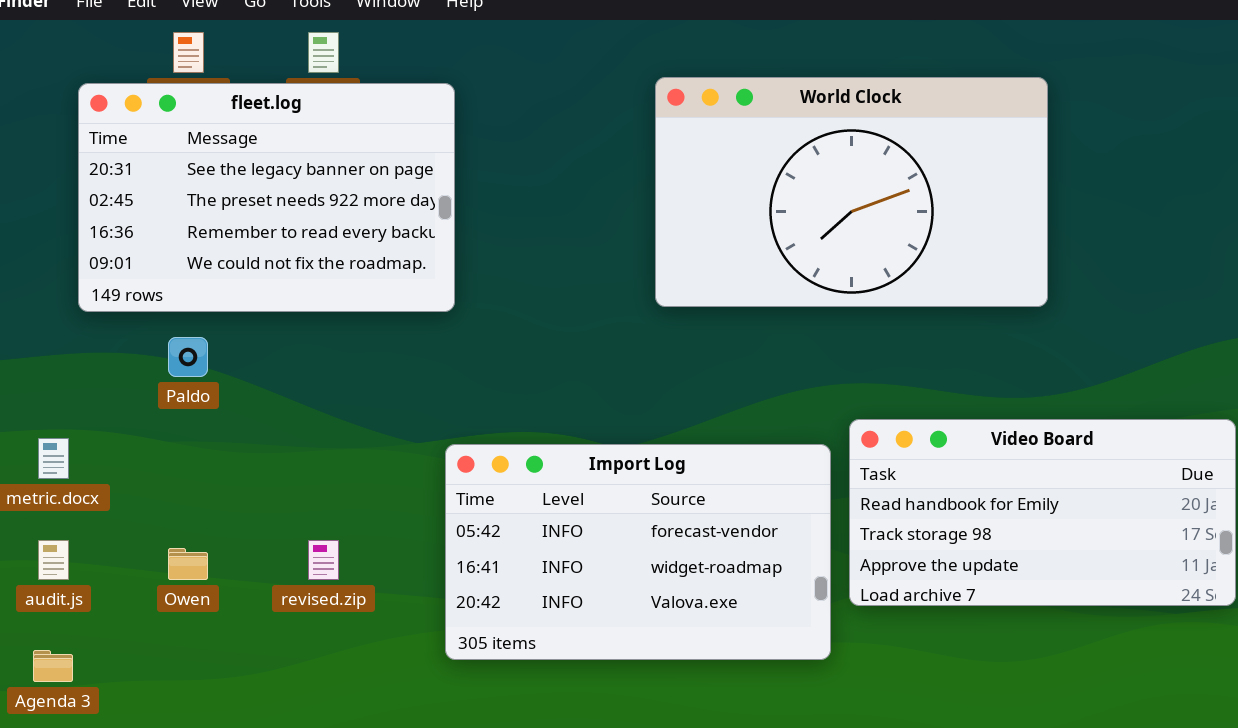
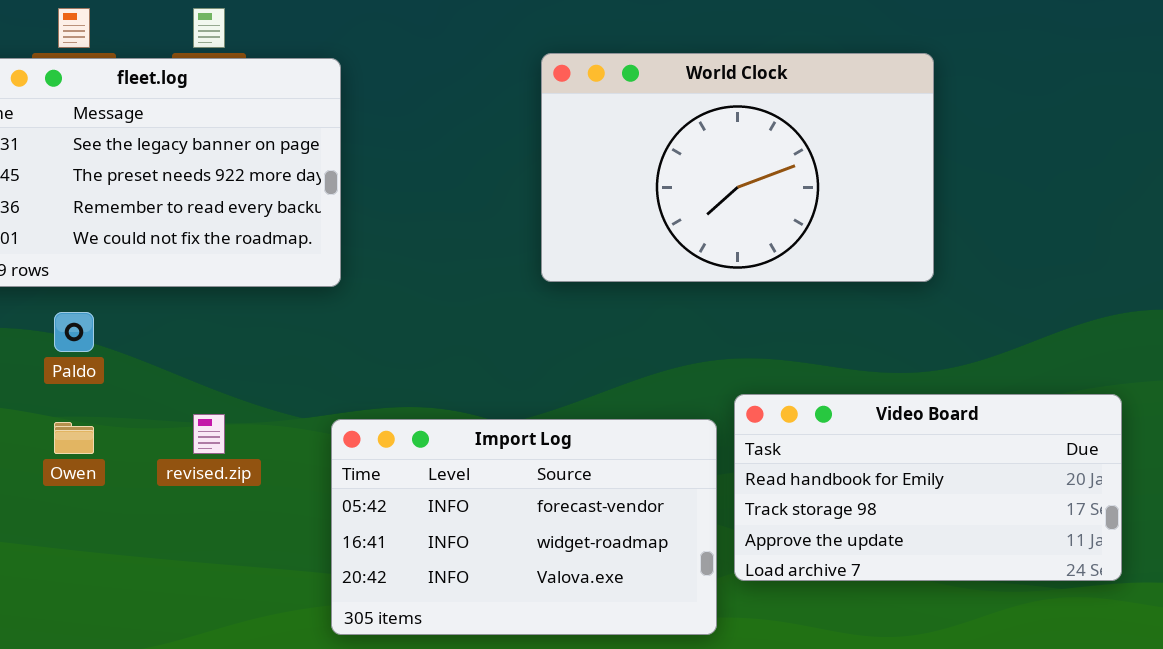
revised.zip: [308,540,339,580] -> [193,414,225,454], moved
Owen: [168,548,208,580] -> [54,422,94,454], moved

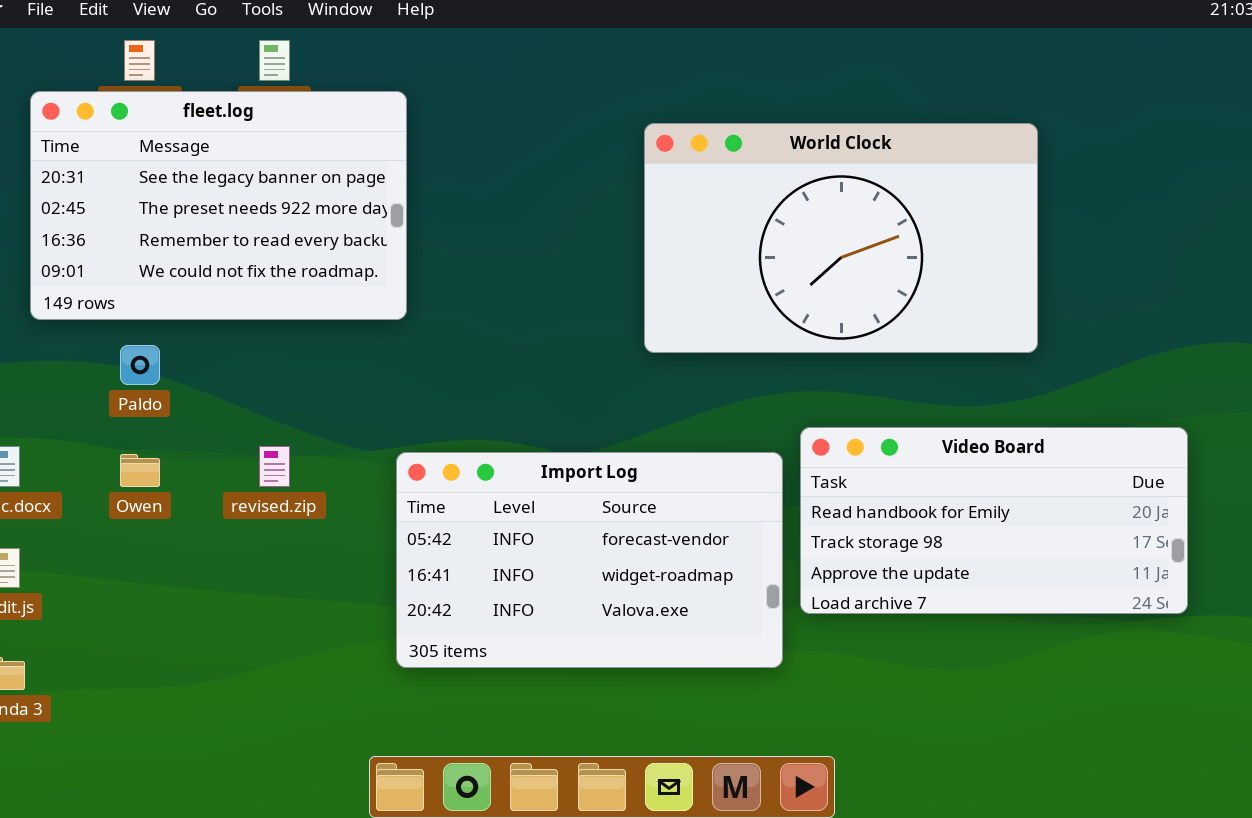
World Clock: [541,53,934,282] -> [644,123,1038,353], moved

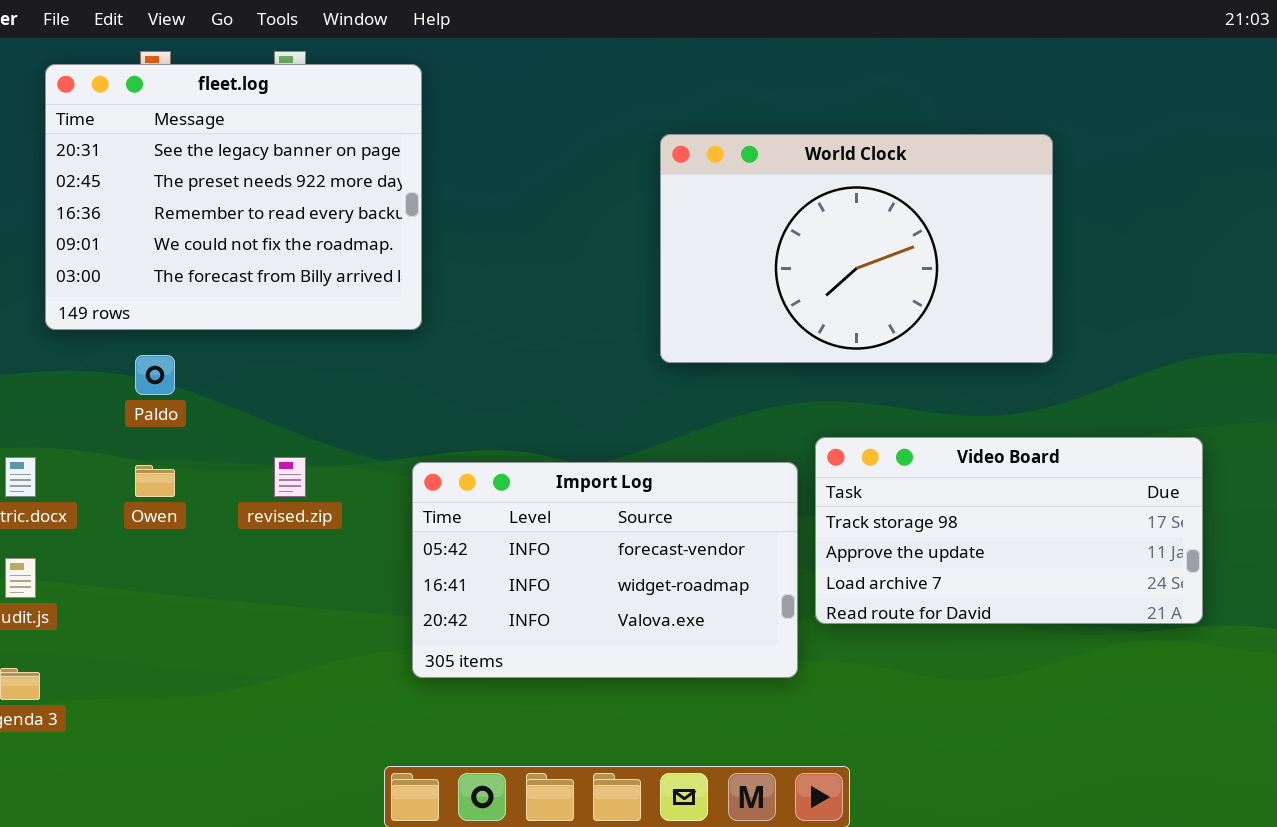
fleet.log: [30,91,407,320] -> [45,64,422,330], resized
Video Board: [800,427,1188,614] -> [815,437,1203,624], scrolled down 1 row

